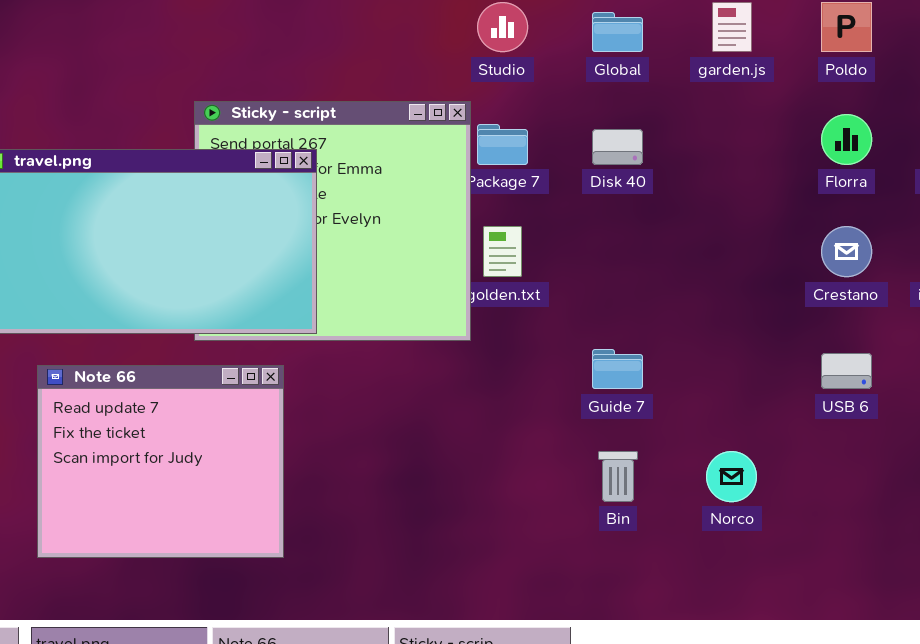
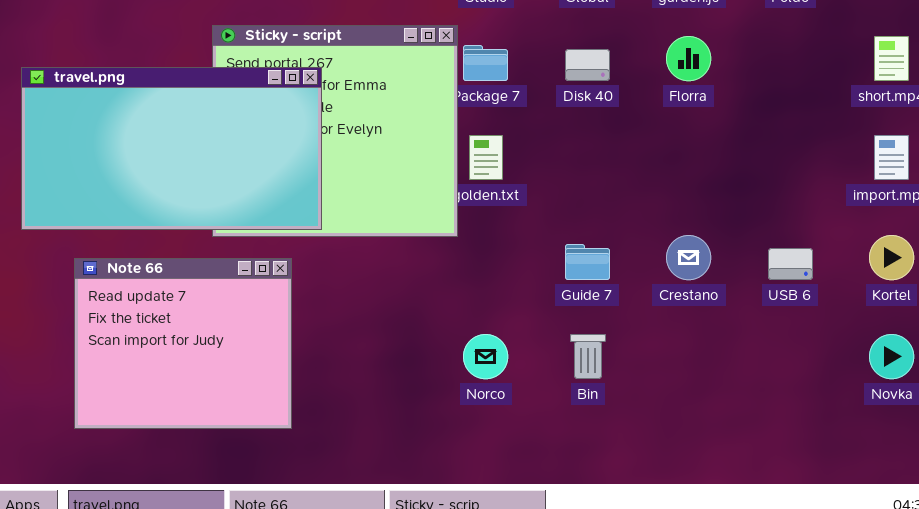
Florra: [821,114,872,165] -> [666,36,711,81], moved
Crestano: [821,226,872,277] -> [666,235,711,280], moved
Norco: [706,451,757,502] -> [463,334,508,379], moved

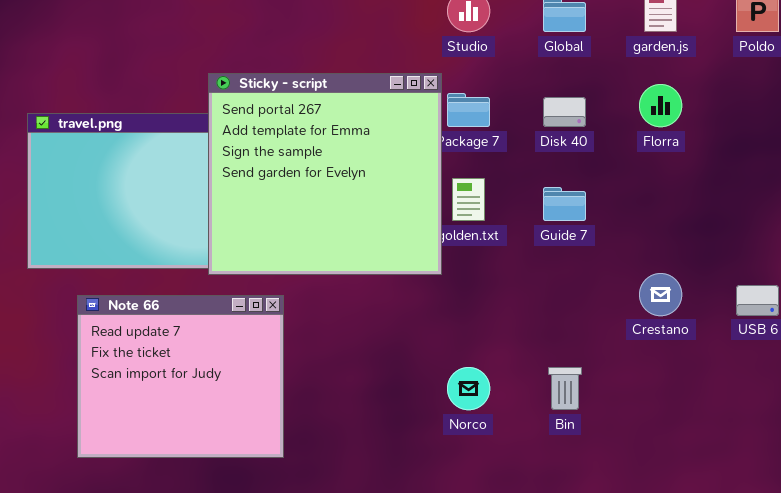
Sticky - script: [212,25,458,237] -> [208,73,442,275], raised
Guide 7: [565,244,610,280] -> [543,187,586,221], moved

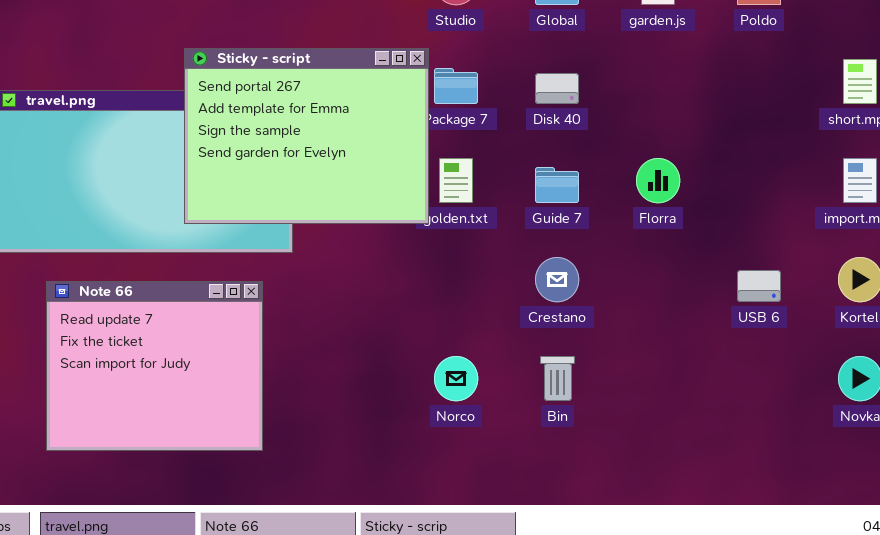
Sticky - script: [208,73,442,275] -> [184,48,429,224], resized
Florra: [639,84,682,127] -> [636,158,680,203], moved
Crestano: [639,273,682,316] -> [535,257,579,302], moved

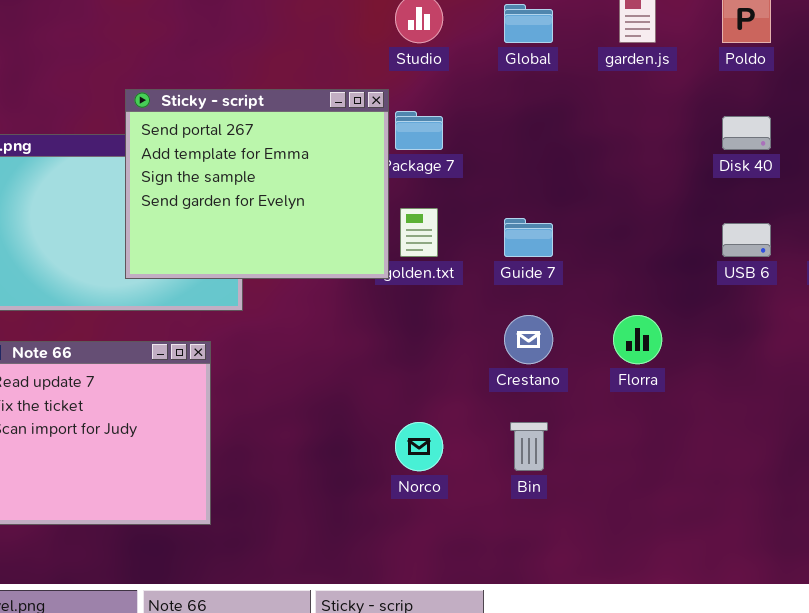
Disk 40: [535,73,579,104] -> [722,116,771,150], moved
Florra: [636,158,680,203] -> [613,315,662,364], moved
USB 6: [737,270,781,302] -> [722,223,771,257], moved

